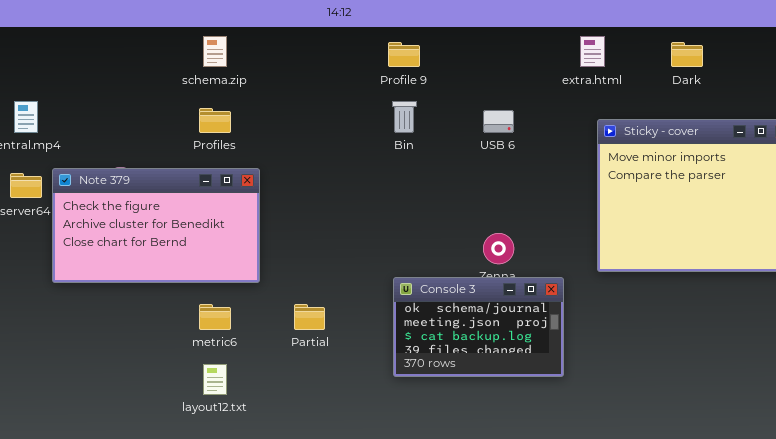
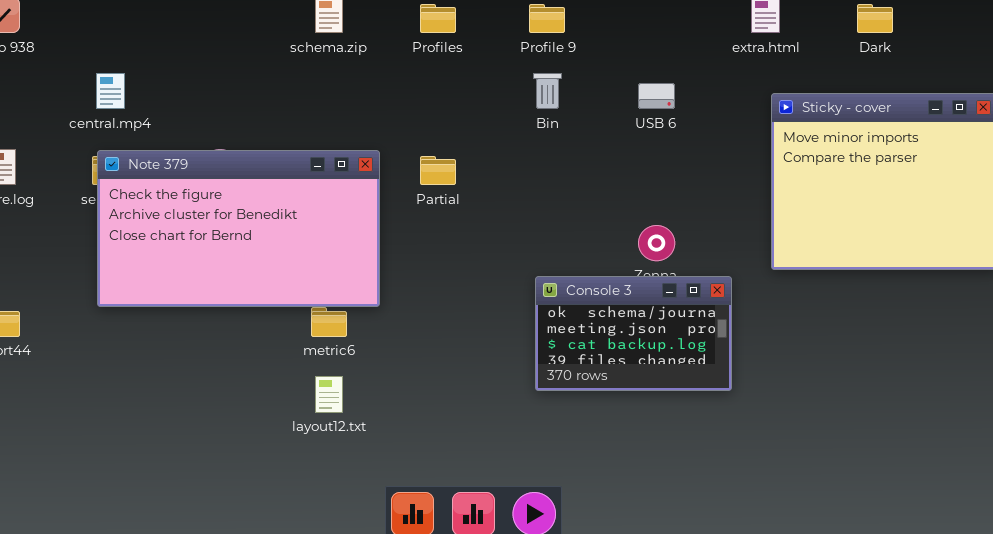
Profiles: [199,108,231,133] -> [420,4,456,33], moved
Note 379: [52,168,260,283] -> [97,150,380,307], resized
Partial: [294,304,325,330] -> [420,156,456,185], moved

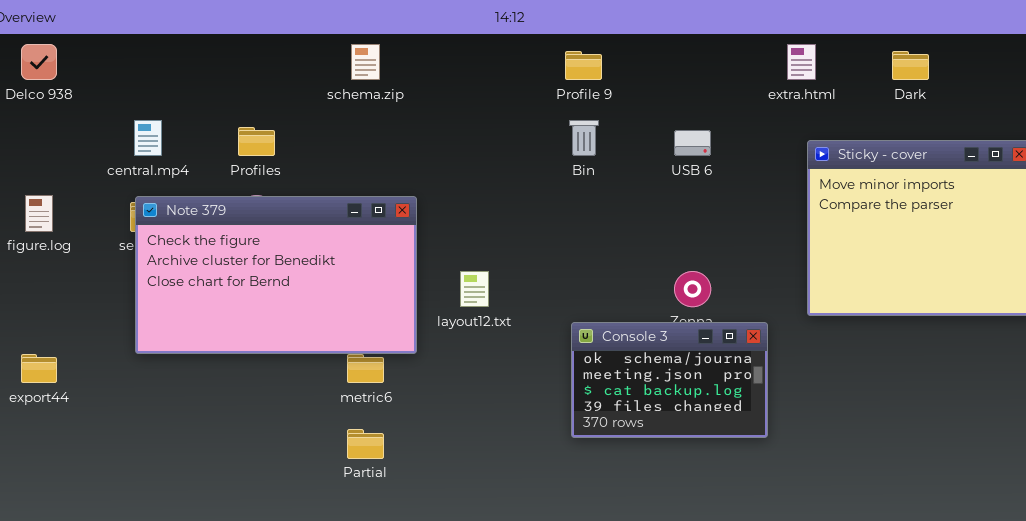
Profiles: [420,4,456,33] -> [238,127,275,156], moved
Partial: [420,156,456,185] -> [347,429,384,459], moved
layout12.txt: [315,376,343,413] -> [460,271,489,307], moved

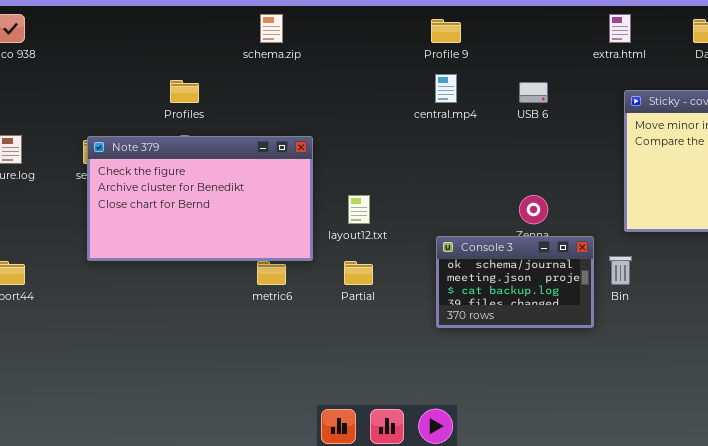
central.mp4: [134,120,162,156] -> [435,74,457,103], moved
Bin: [569,120,599,156] -> [609,256,632,285], moved
Partial: [347,429,384,459] -> [344,261,373,285], moved

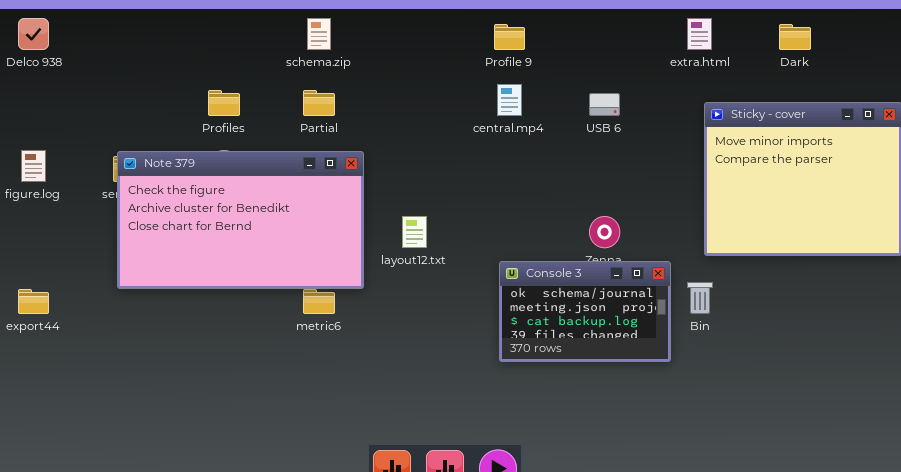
Partial: [344,261,373,285] -> [303,90,335,116], moved

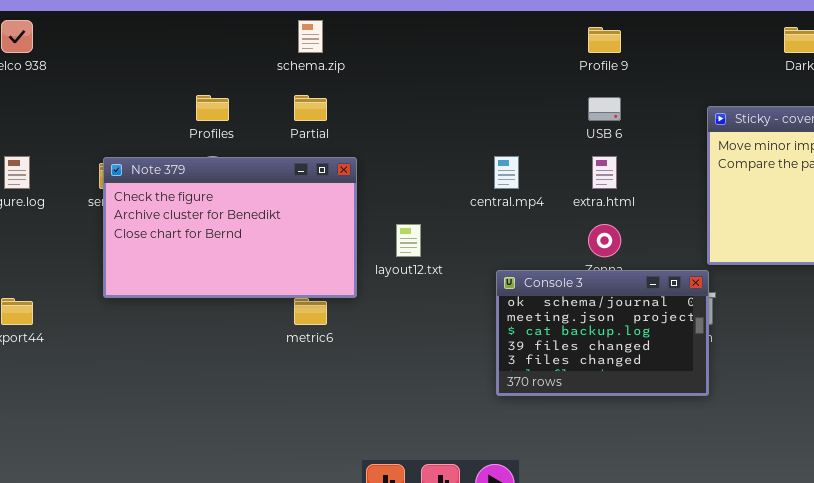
extra.html: [687,18,712,50] -> [592,156,617,189], moved
Profile 9: [494,24,525,50] -> [588,27,621,53], moved
central.mp4: [497,84,522,116] -> [494,156,519,189], moved
Console 3: [499,261,671,362] -> [496,270,709,396], resized

